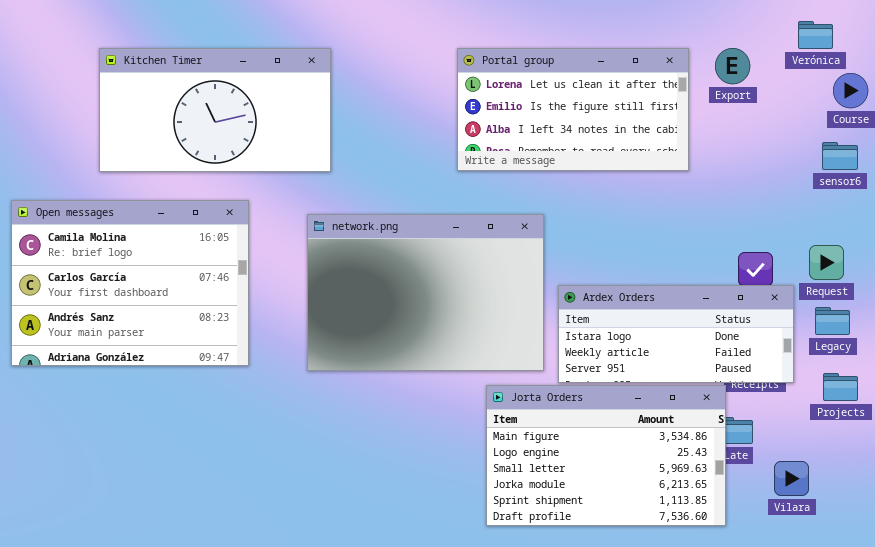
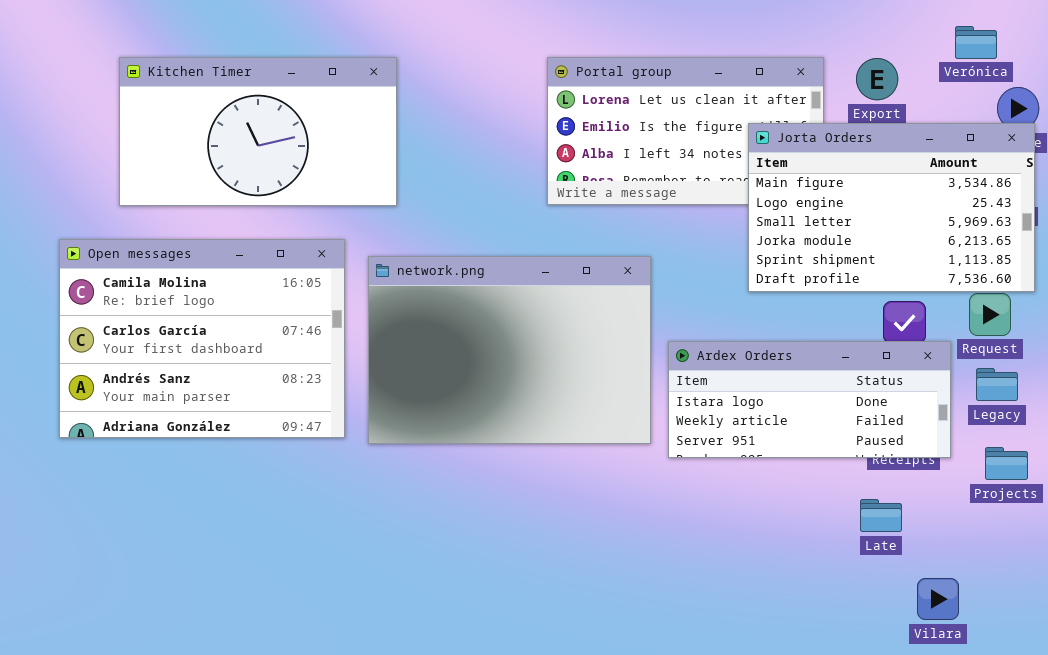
Open messages: [11,200,249,366] -> [59,239,345,438], moved
Jorta Orders: [486,385,726,526] -> [748,123,1035,292], moved
Vilara: [774,461,809,496] -> [917,578,959,620], moved

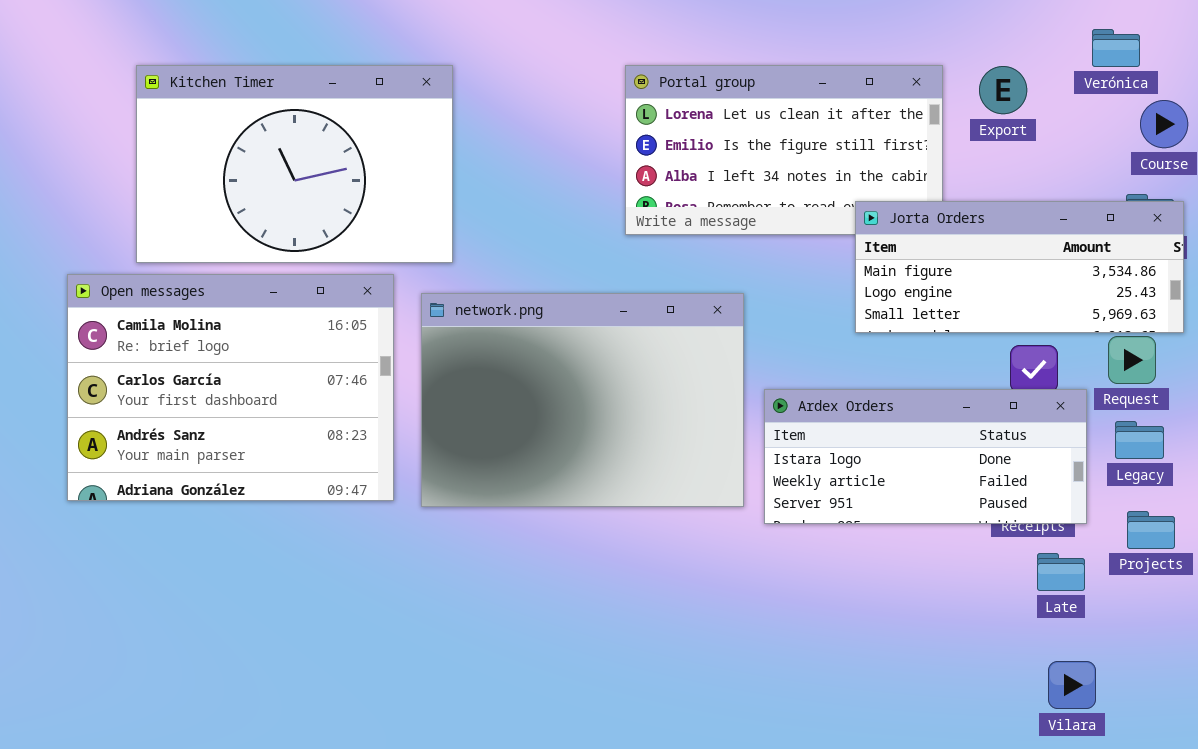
Kitchen Timer: [119,57,397,206] -> [136,65,453,263], resized
Jorta Orders: [748,123,1035,292] -> [855,201,1184,333], resized
Late: [860,499,902,532] -> [1037,553,1085,591], moved

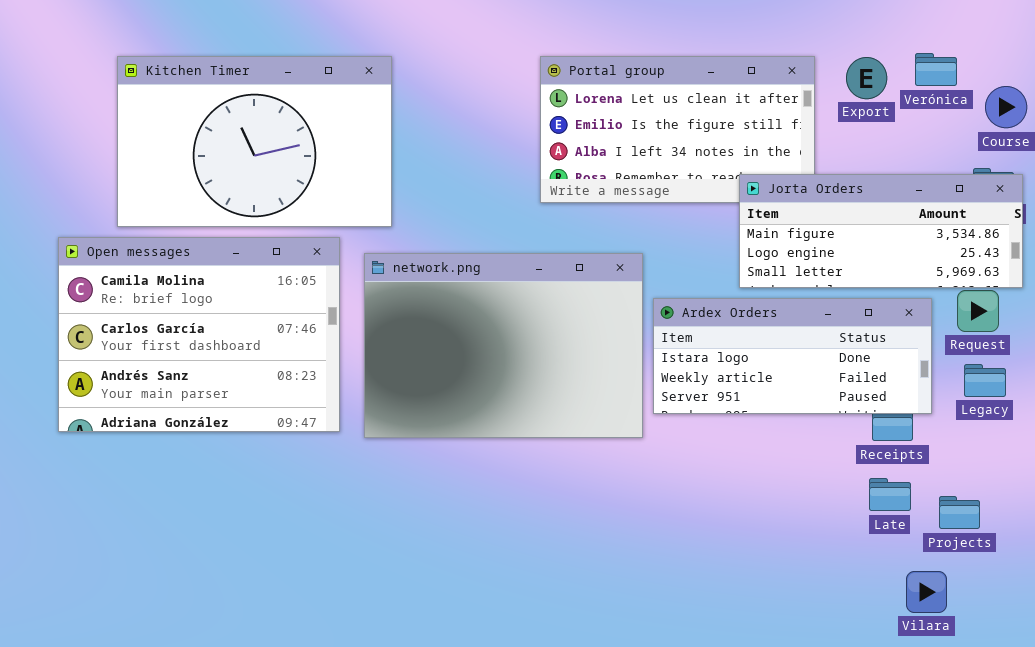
Verónica: [1092,29,1140,67] -> [915,53,957,86], moved
Ardex Orders: [764,389,1087,524] -> [653,298,932,414], moved
Projects: [1127,511,1175,549] -> [939,496,980,529], moved
Late: [1037,553,1085,591] -> [869,478,911,511], moved

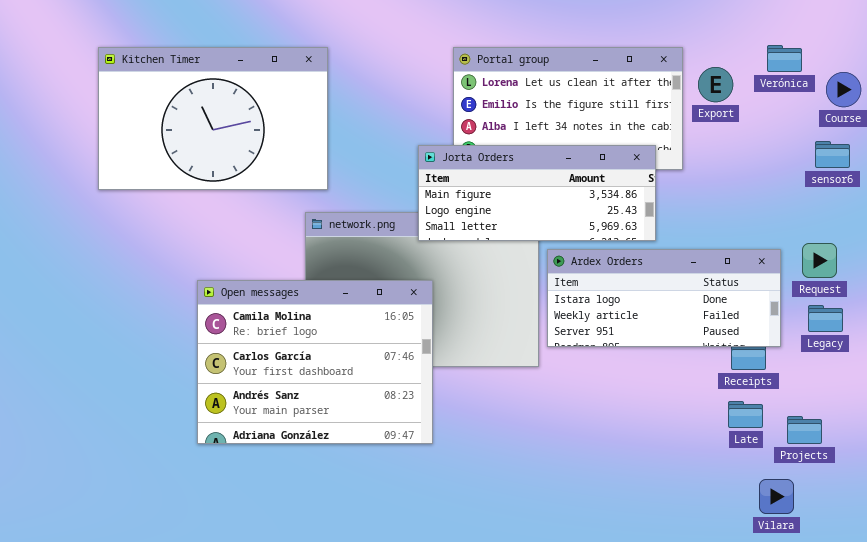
Export: [846,57,887,99] -> [698,67,733,102], moved
Jorta Orders: [739,174,1023,288] -> [418,145,656,241], moved
Open messages: [58,237,340,432] -> [197,280,433,444], moved

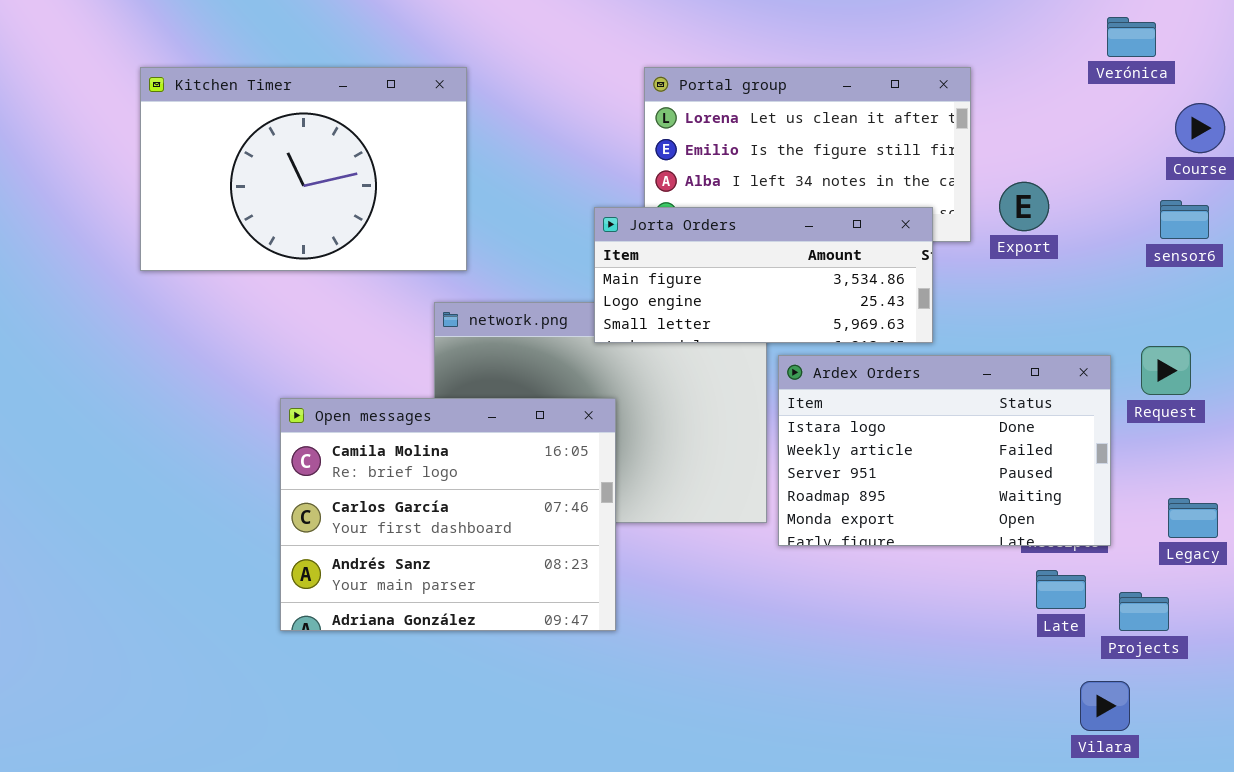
Verónica: [767,45,802,72] -> [1107,17,1156,57], moved
Export: [698,67,733,102] -> [999,182,1049,231], moved
Ardex Orders: [547,249,781,347] -> [778,355,1111,546], resized
Legacy: [808,305,843,332] -> [1168,498,1218,538], moved

